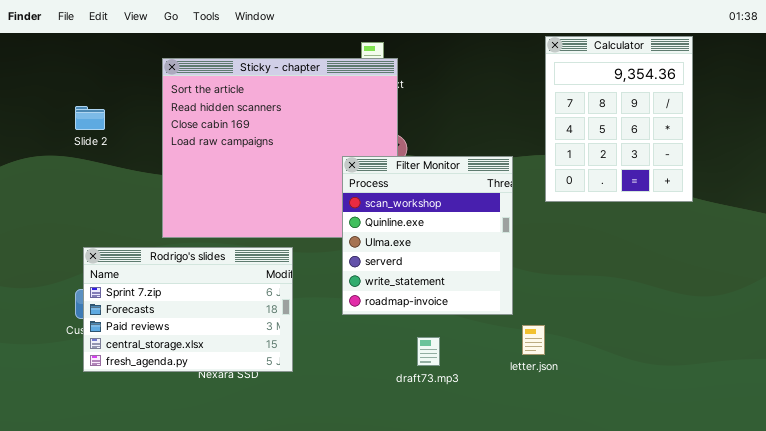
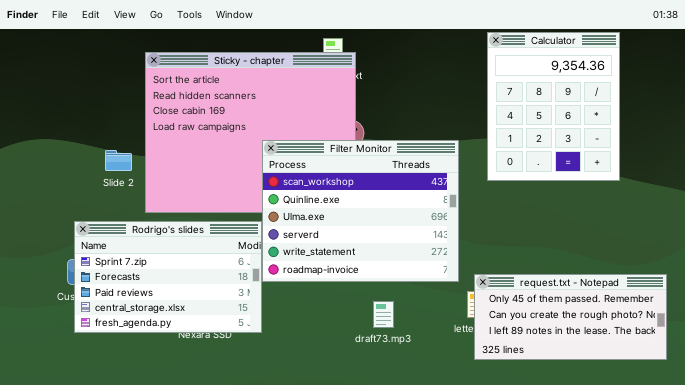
Slide 2: [75,106,105,130] -> [105,150,132,171], moved
Filter Monitor: [342,156,513,315] -> [262,140,459,282], resized
request.txt - Notepad: none -> [474,274,667,360], opened

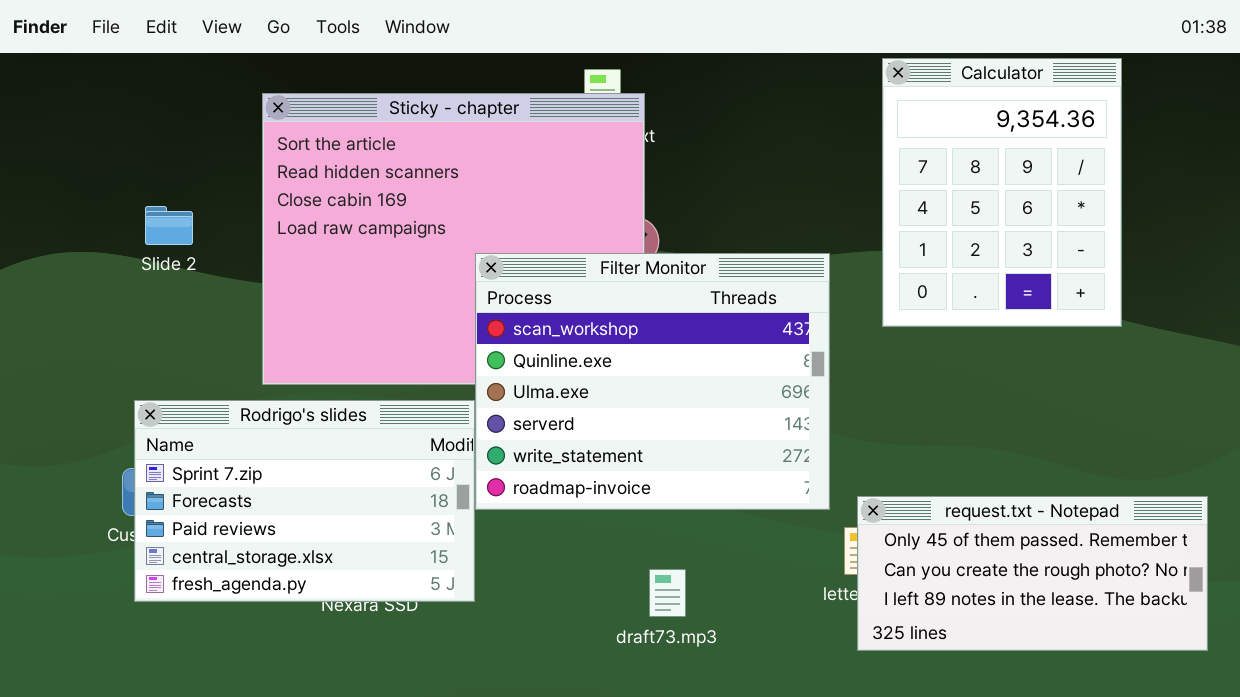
Slide 2: [105,150,132,171] -> [145,206,193,245], moved
draft73.mp3: [373,301,394,328] -> [649,569,686,617], moved

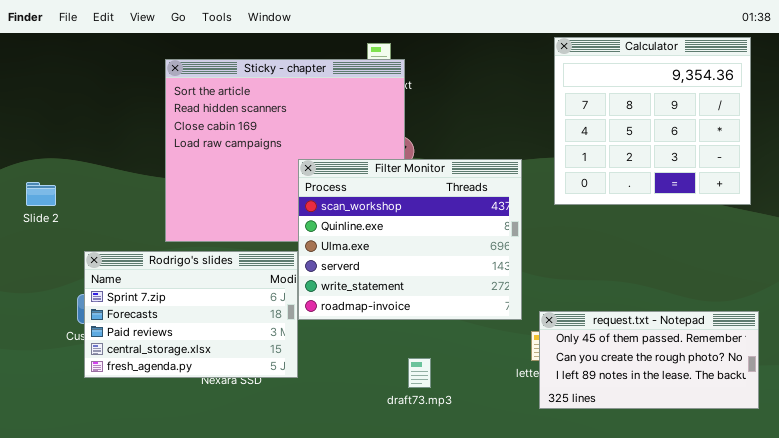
Calculator: [882,58,1122,327] -> [554,37,751,205], resized
Slide 2: [145,206,193,245] -> [26,182,56,206], moved

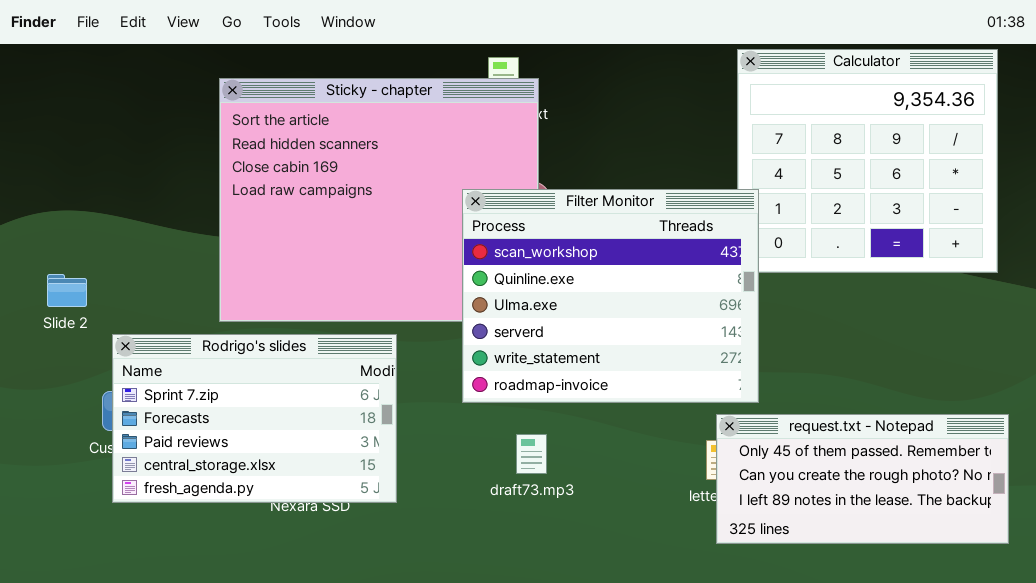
Filter Monitor: [298,159,522,320] -> [462,189,759,403], moved
Slide 2: [26,182,56,206] -> [47,274,87,307], moved
draft73.mp3: [408,358,431,388] -> [516,434,547,474], moved

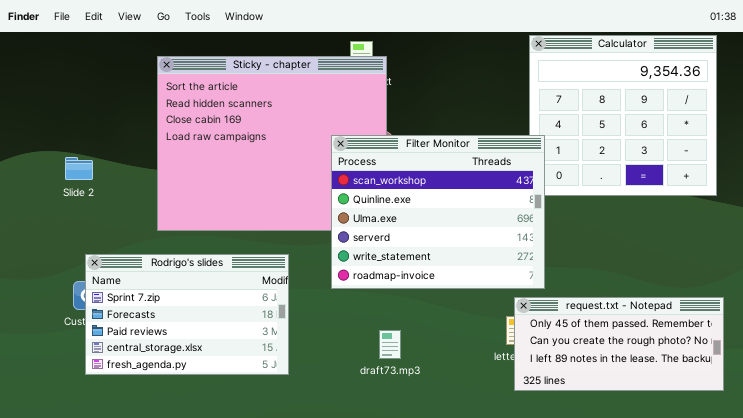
Slide 2: [47,274,87,307] -> [65,157,93,180], moved
Rodrigo's slides: [112,334,397,503] -> [85,254,289,375], moved
draft73.mp3: [516,434,547,474] -> [379,330,401,359], moved

